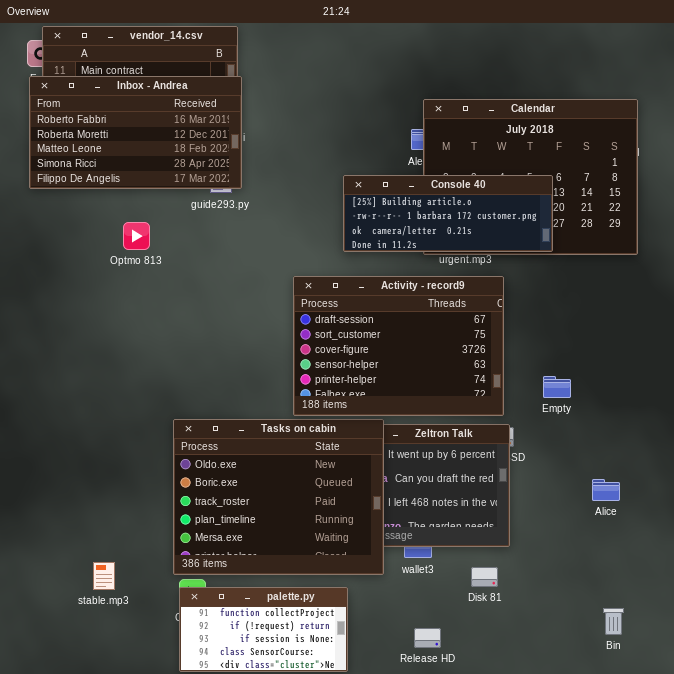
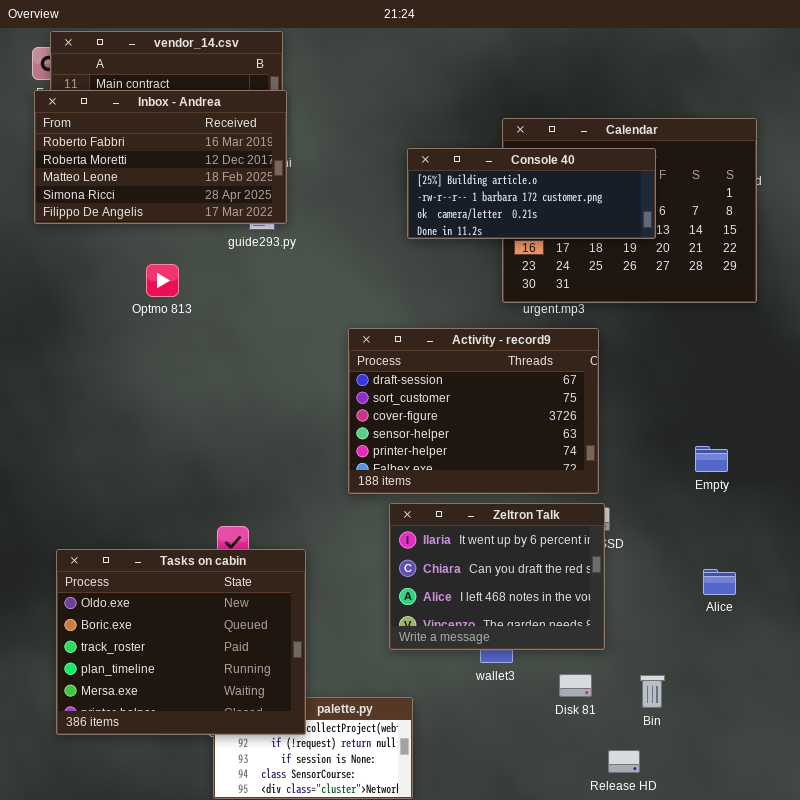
Console 40: [343,175,553,252] -> [407,148,656,239], moved
Empty: [543,376,571,398] -> [695,446,728,472], moved
Tasks on cabin: [173,419,384,575] -> [56,549,306,735], moved
Bin: [603,608,624,635] -> [640,675,665,708], moved
Release HD: [414,628,441,648] -> [608,750,640,773], moved

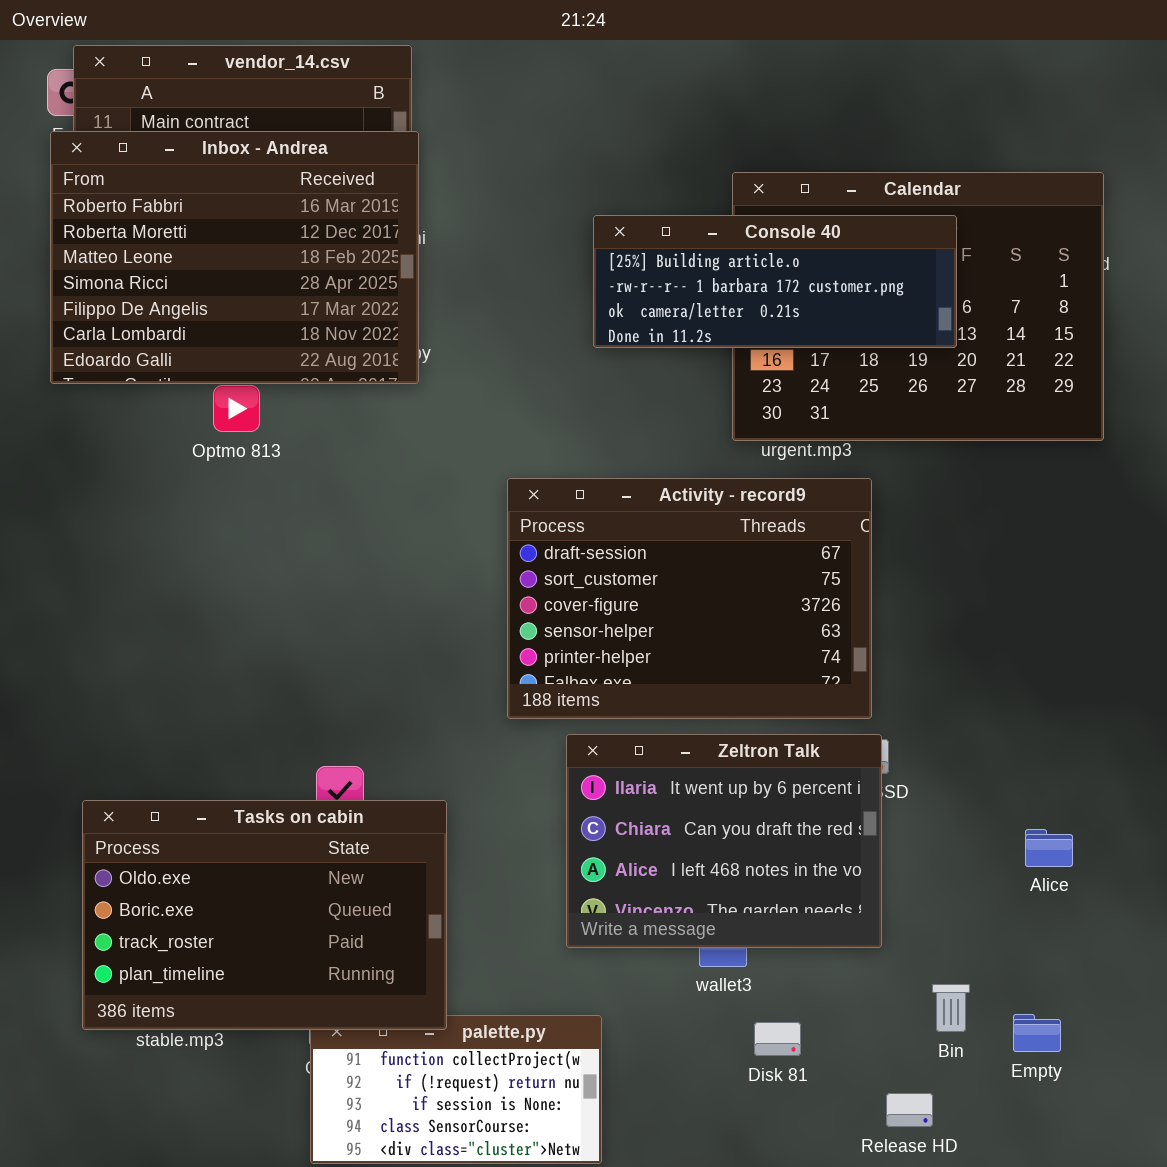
Inbox - Andrea: [34,90,287,224] -> [50,131,419,384], resized
Empty: [695,446,728,472] -> [1013,1014,1061,1052], moved
Tasks on cabin: [56,549,306,735] -> [82,800,447,1030], resized
Disk 81: [559,674,592,697] -> [754,1022,801,1056], moved

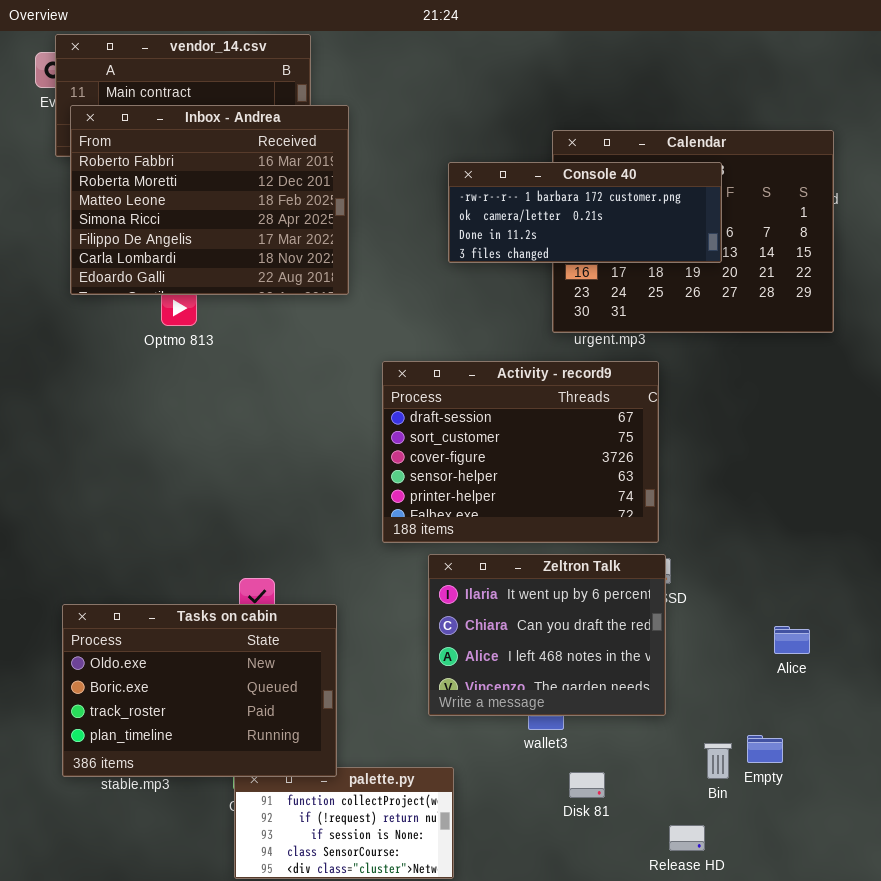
Inbox - Andrea: [50,131,419,384] -> [70,105,349,295], moved
Console 40: [593,215,957,348] -> [448,162,722,263], scrolled down 1 row
Empty: [1013,1014,1061,1052] -> [747,735,783,763], moved

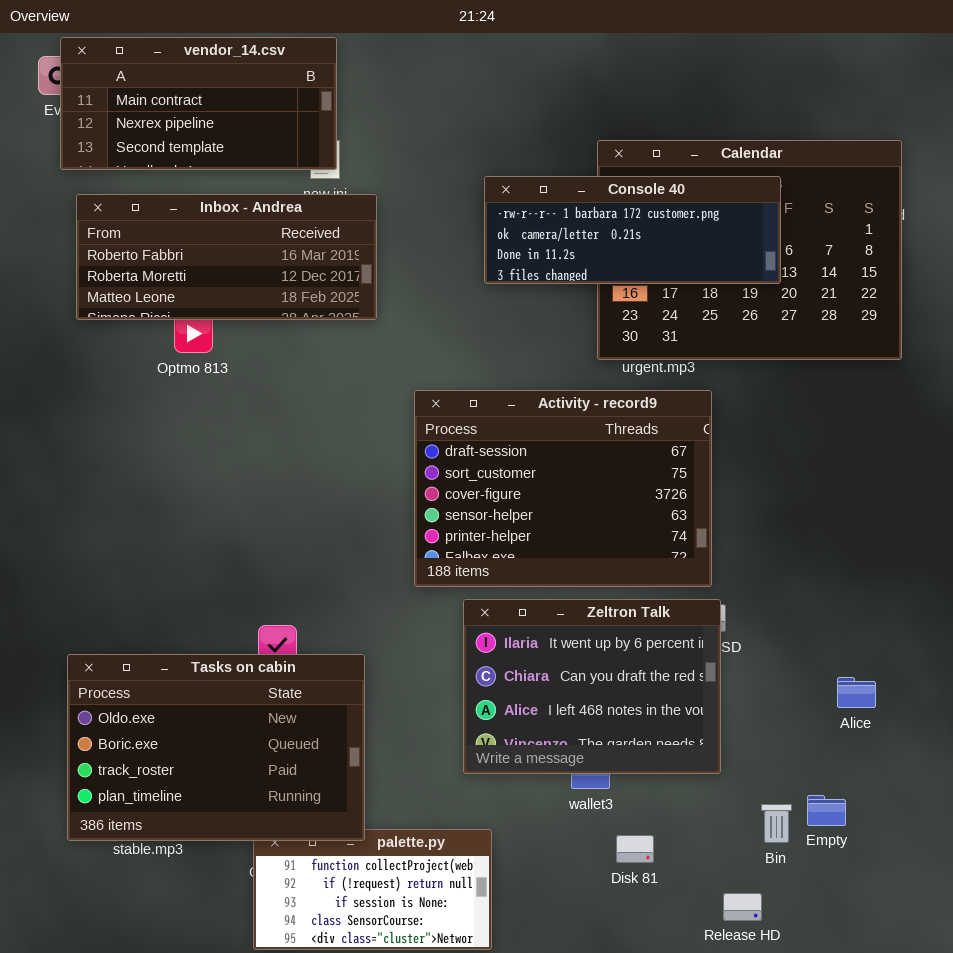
Inbox - Andrea: [70,105,349,295] -> [76,194,377,320], resized

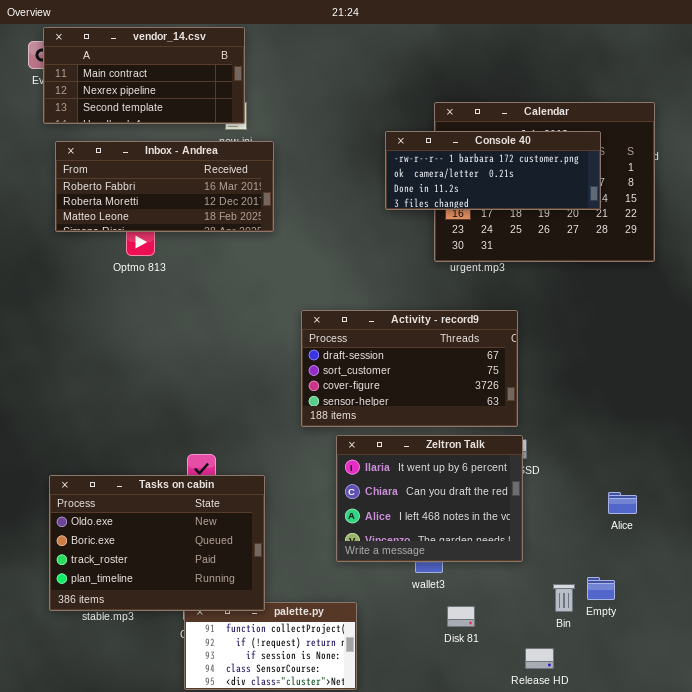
Console 40: [484,176,781,284] -> [385,131,601,210], moved
Activity - record9: [414,390,712,587] -> [301,310,518,427], resized

